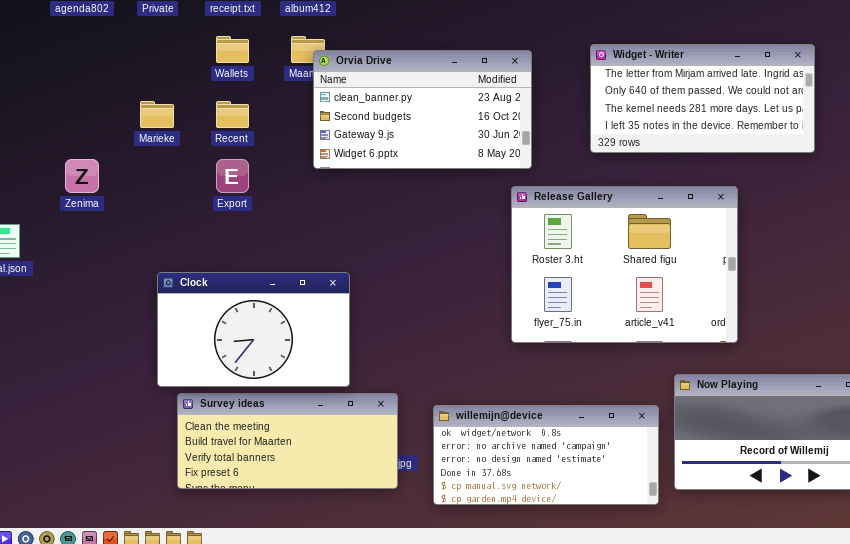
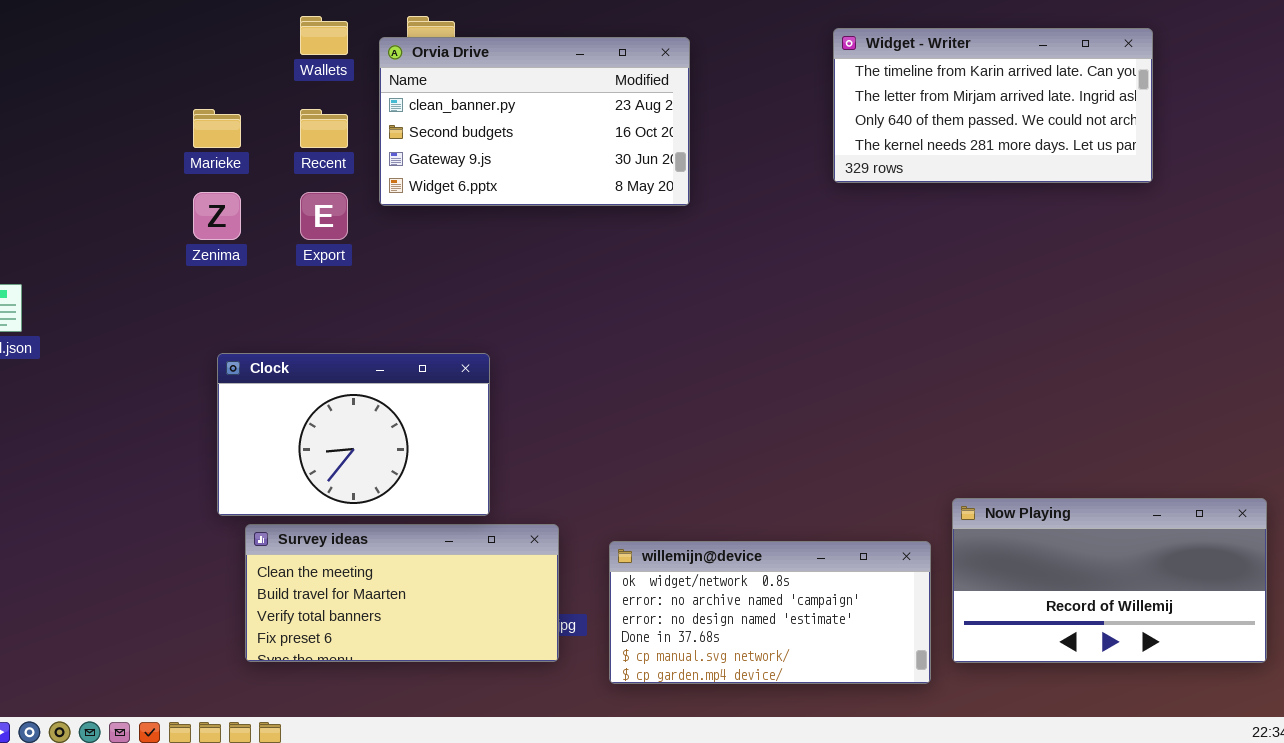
Widget - Writer: [590,44,815,153] -> [833,28,1153,183], scrolled up 1 row
Orvia Drive: [313,50,532,169] -> [379,37,690,206], moved
Zenima: [65,159,99,193] -> [193,192,241,240], moved
Release Gallery: [511,186,738,343] -> none, closed

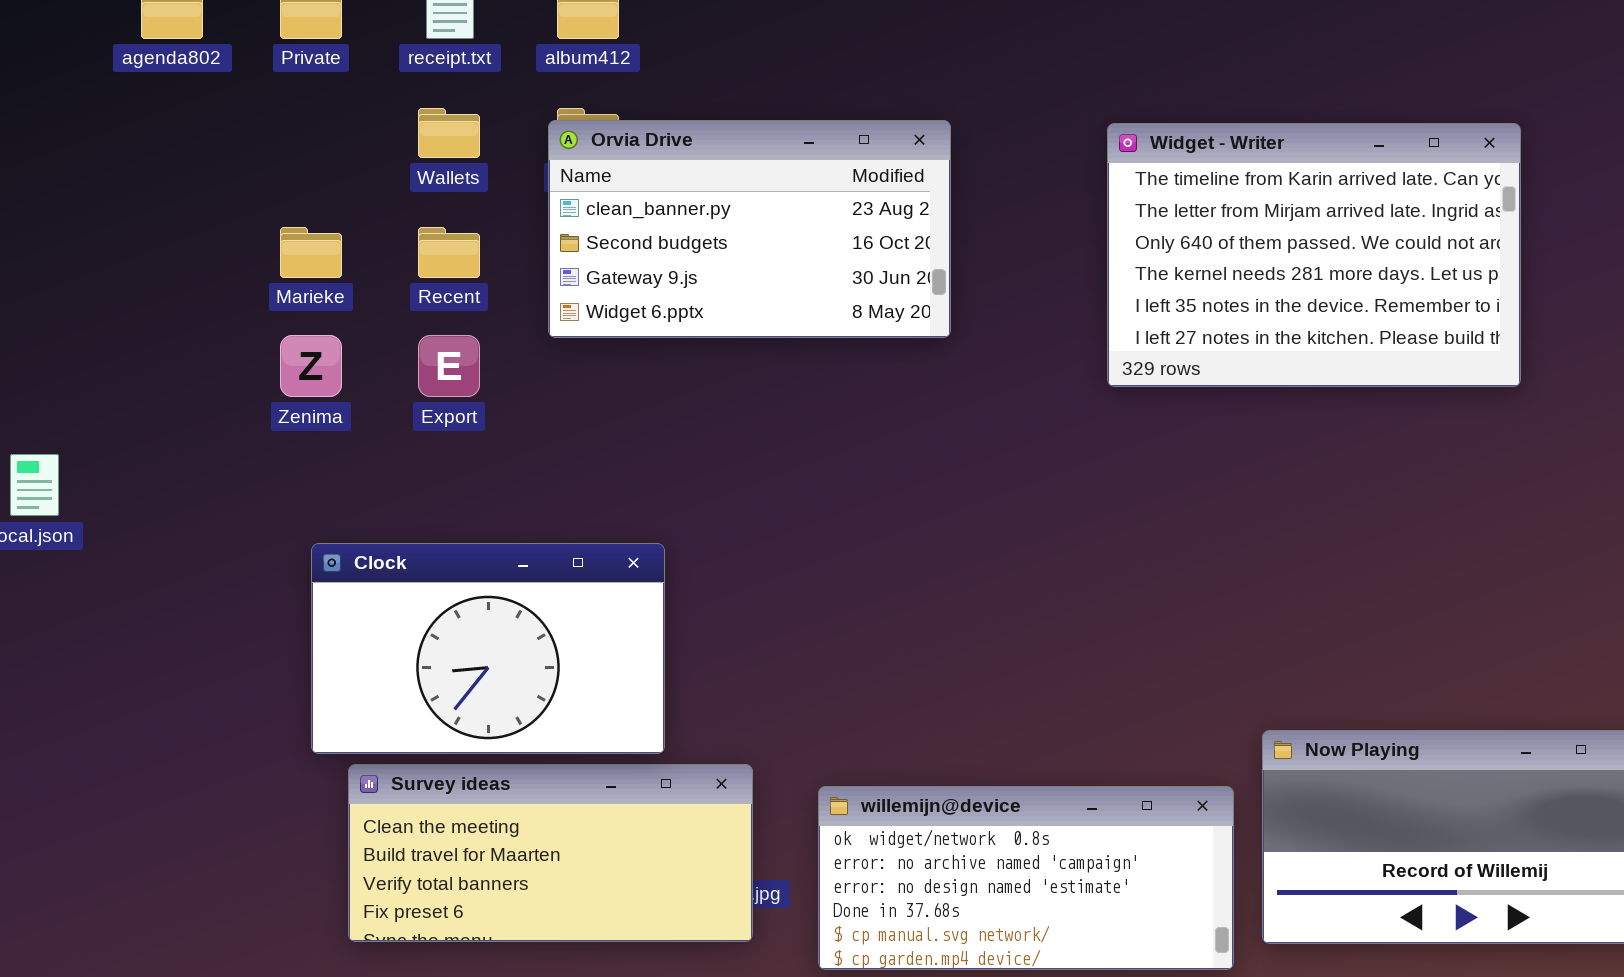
Widget - Writer: [833,28,1153,183] -> [1107,123,1521,387], resized
Orvia Drive: [379,37,690,206] -> [548,120,951,338], moved

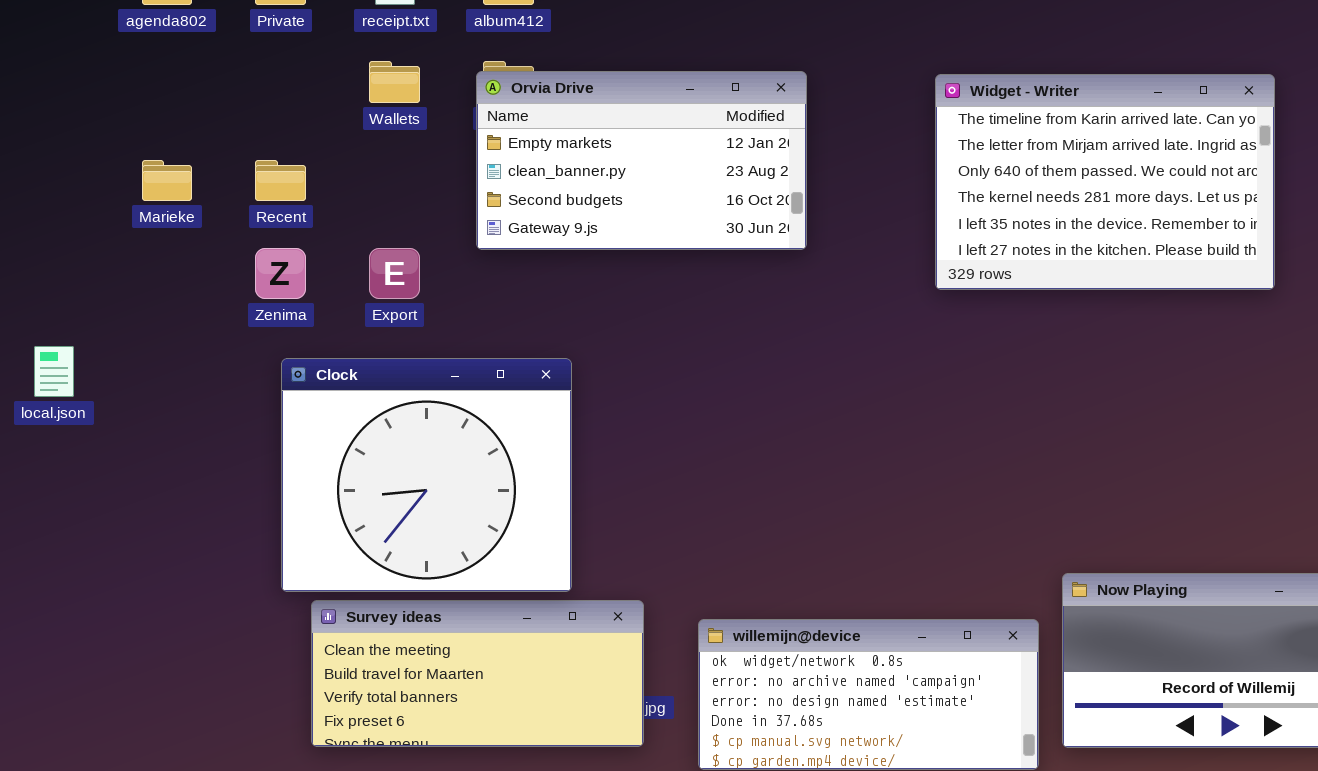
Orvia Drive: [548,120,951,338] -> [476,71,807,250], scrolled up 1 row
Marieke: [280,227,342,278] -> [142,160,192,201], moved
Recent: [418,227,480,278] -> [255,160,306,201], moved
Clock: [311,543,665,754] -> [281,358,572,592], resized

